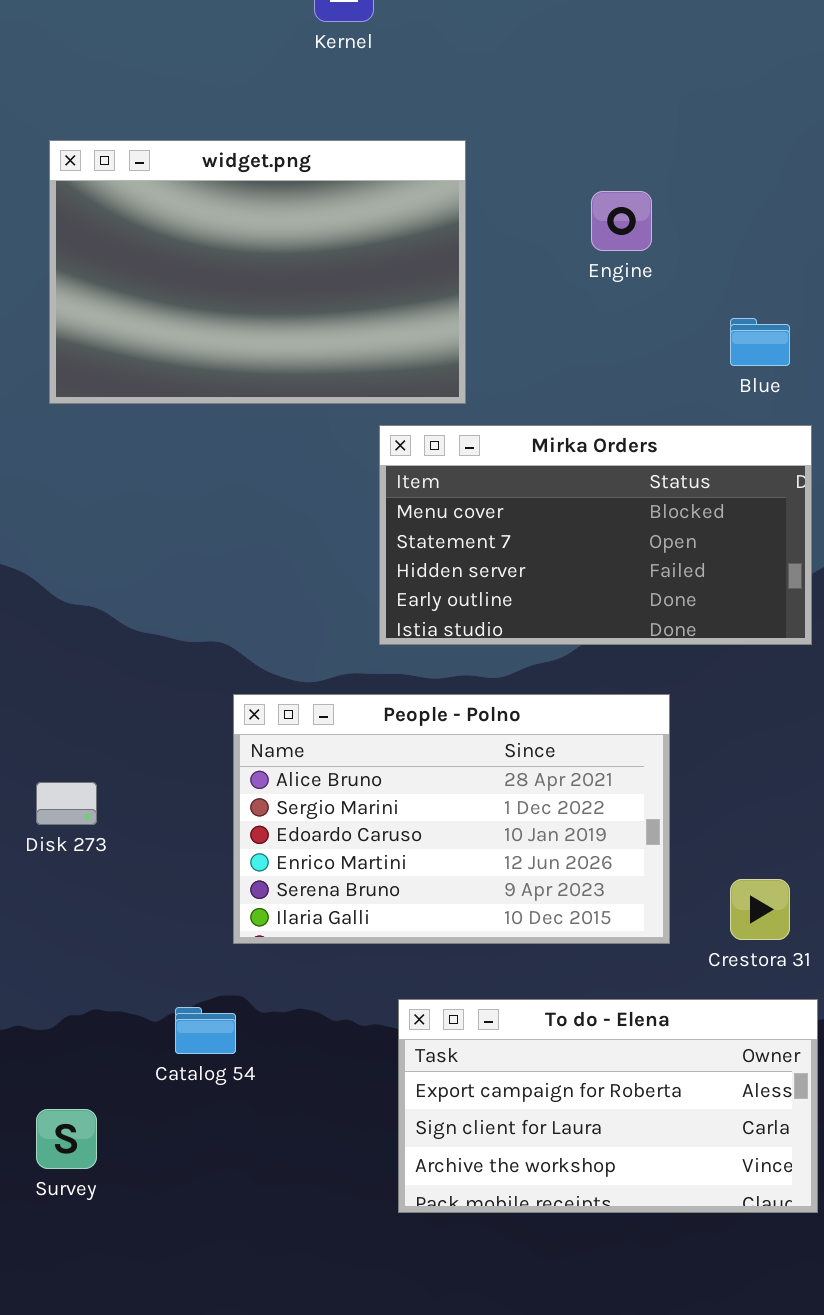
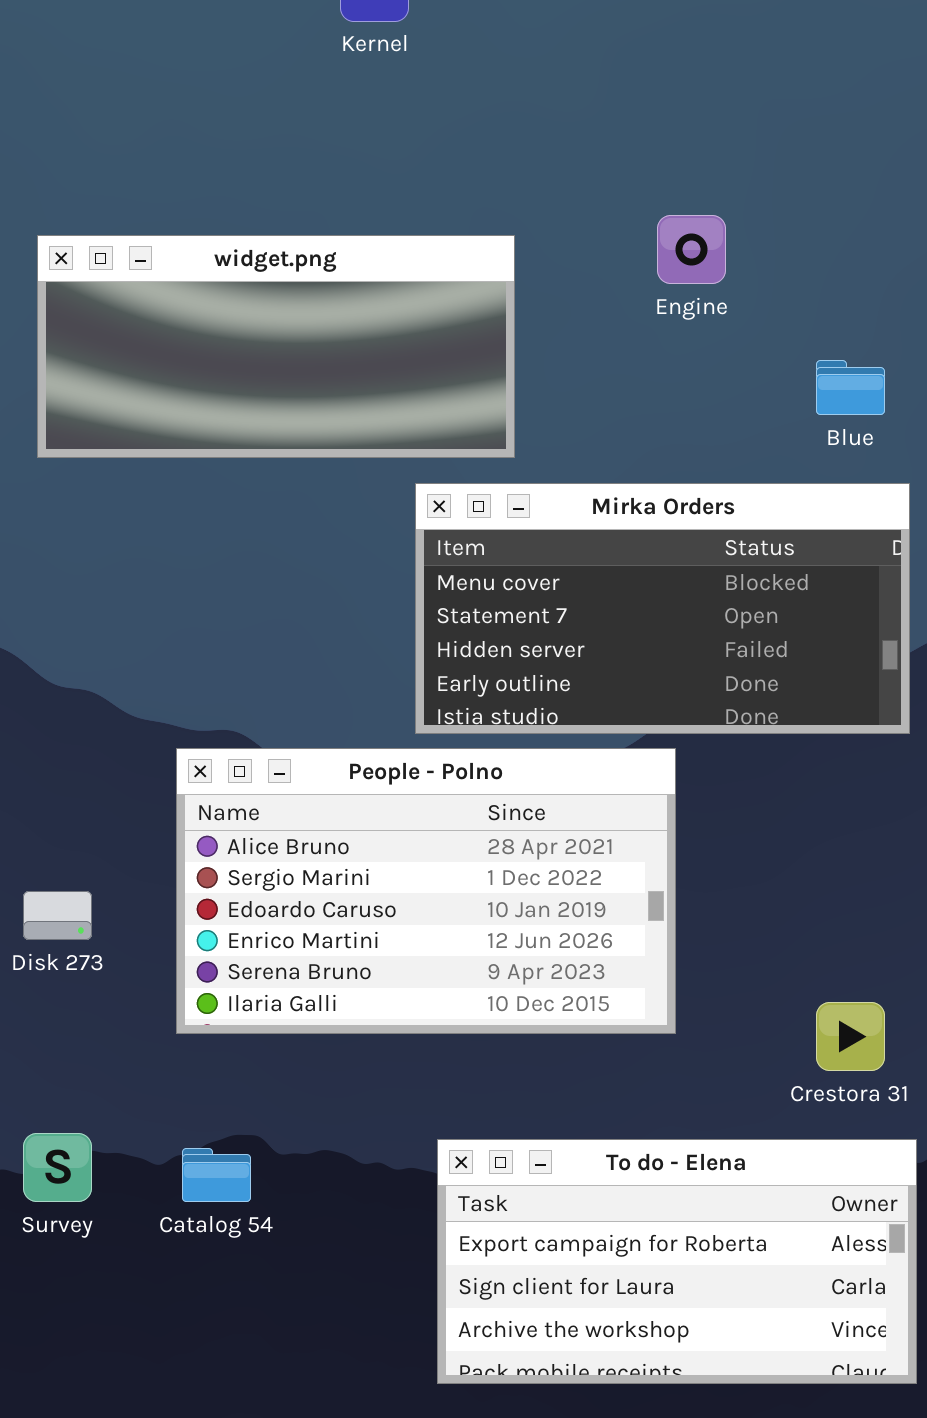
widget.png: [49,140,466,404] -> [37,235,515,458], resized
People - Polno: [233,694,670,944] -> [176,748,676,1034], moved
Survey: [36,1109,97,1169] -> [23,1133,92,1202], moved

